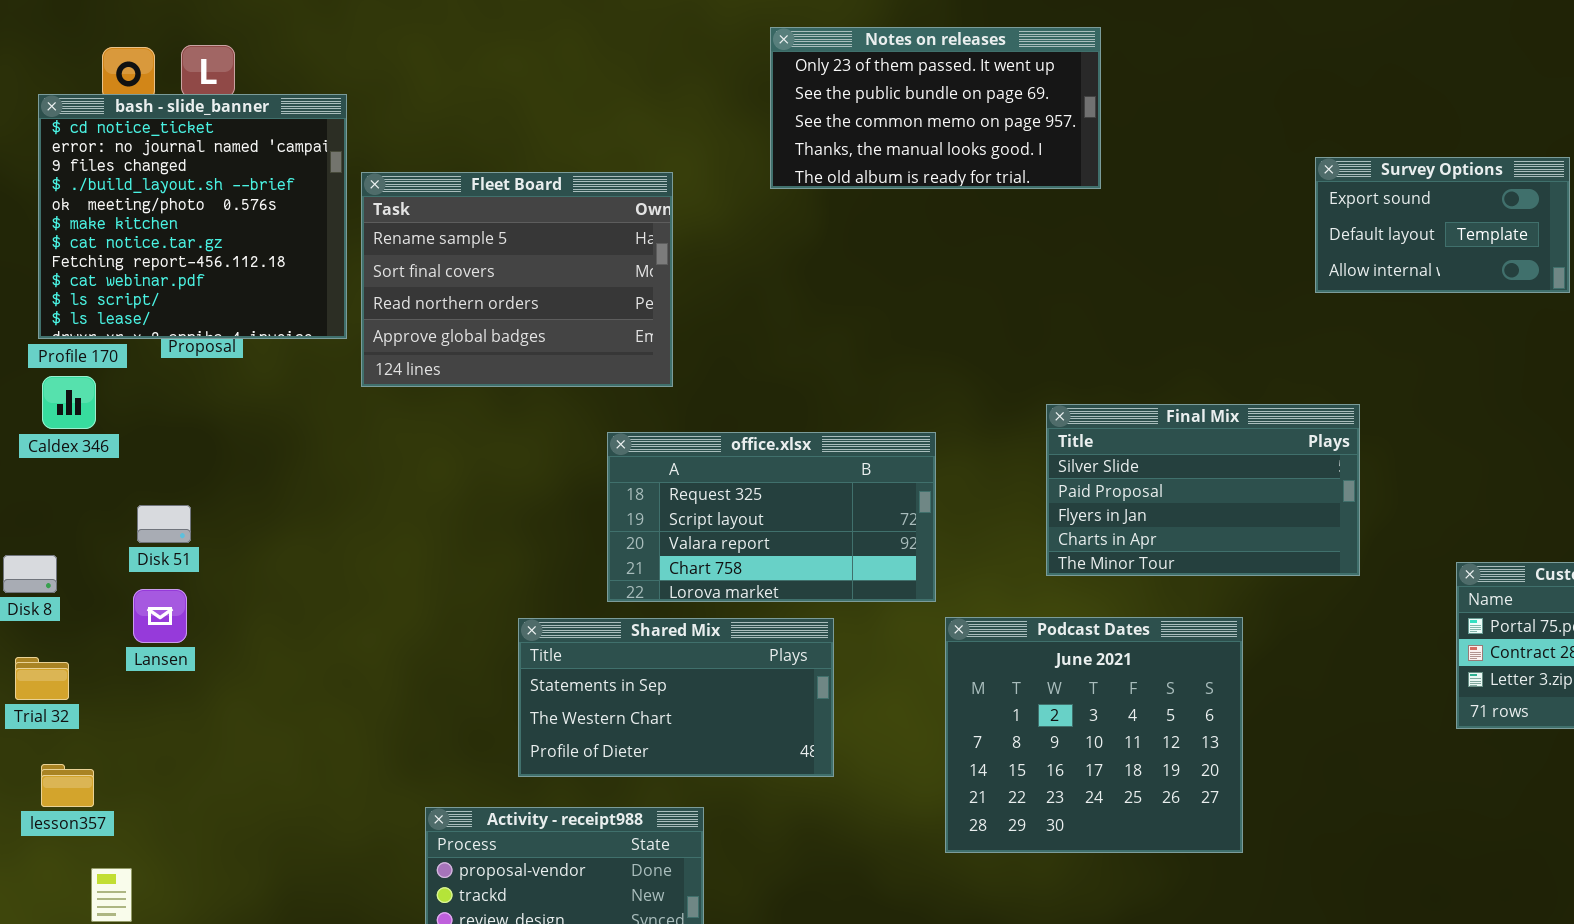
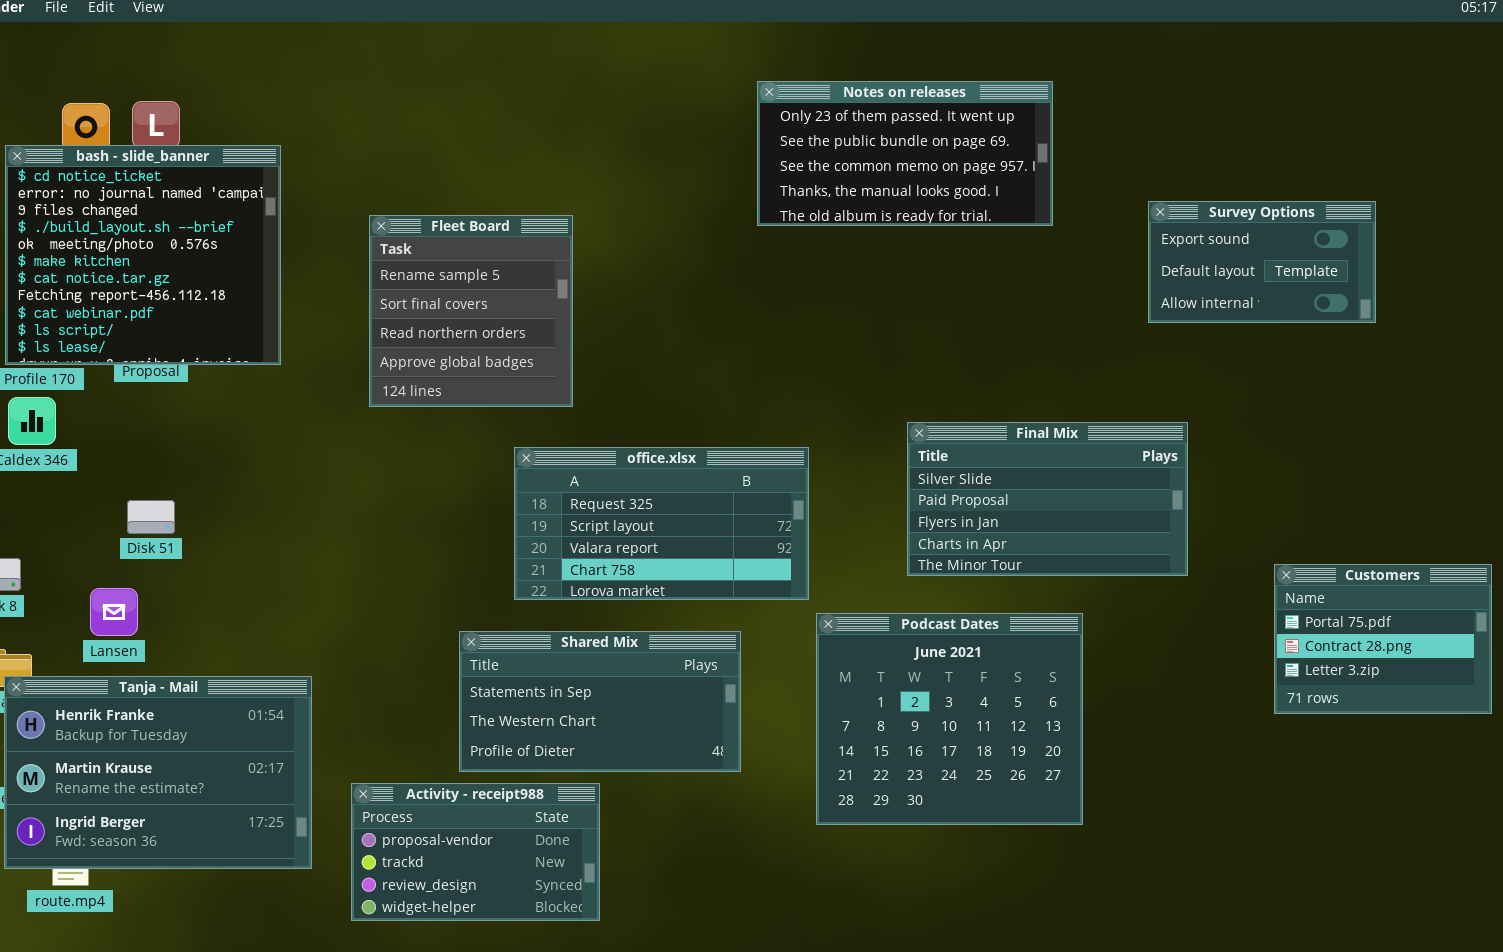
Notes on releases: [770,27,1101,189] -> [757,81,1053,226], moved
Fleet Board: [361,172,673,387] -> [369,215,573,407], resized
Disk 51: [137,505,191,543] -> [127,500,175,534], moved
Shared Mix: [518,618,834,777] -> [459,631,741,772], moved
Tanja - Mail: none -> [4,676,312,869], opened

